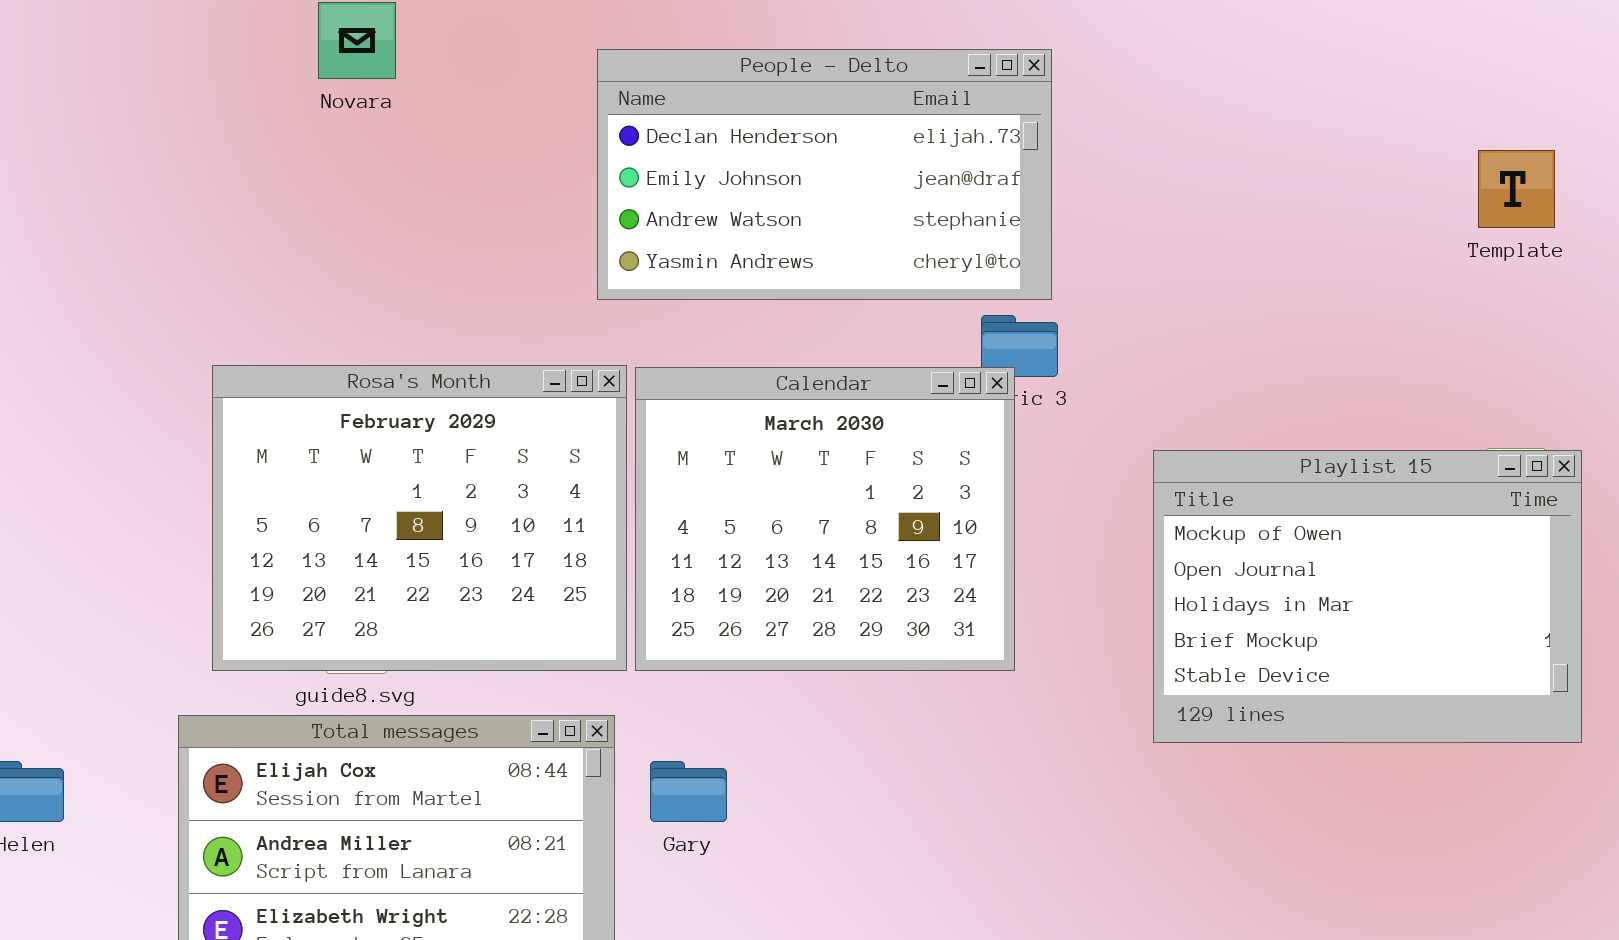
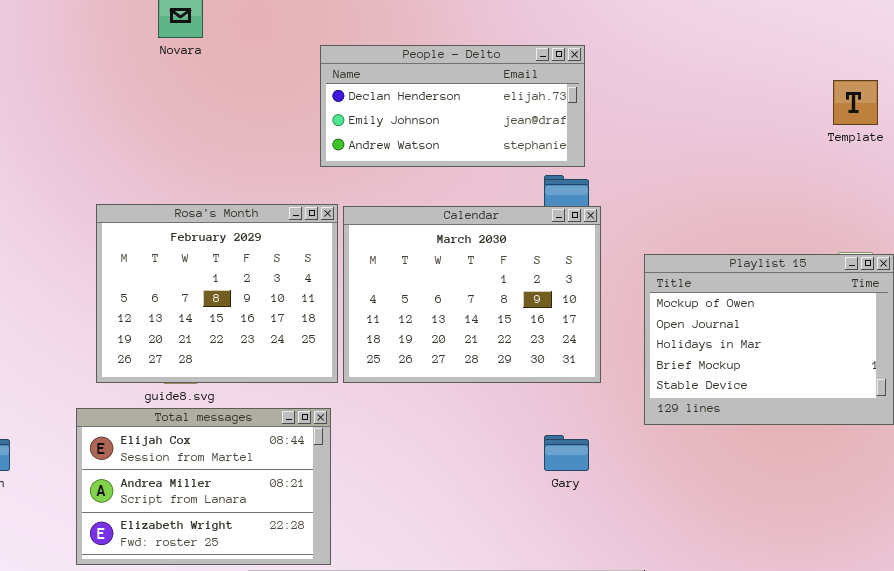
People - Delto: [597,49,1052,300] -> [320,45,585,167], resized
Calendar: [635,367,1015,671] -> [343,206,601,383], resized
Gary: [650,761,727,822] -> [544,435,589,471], moved

